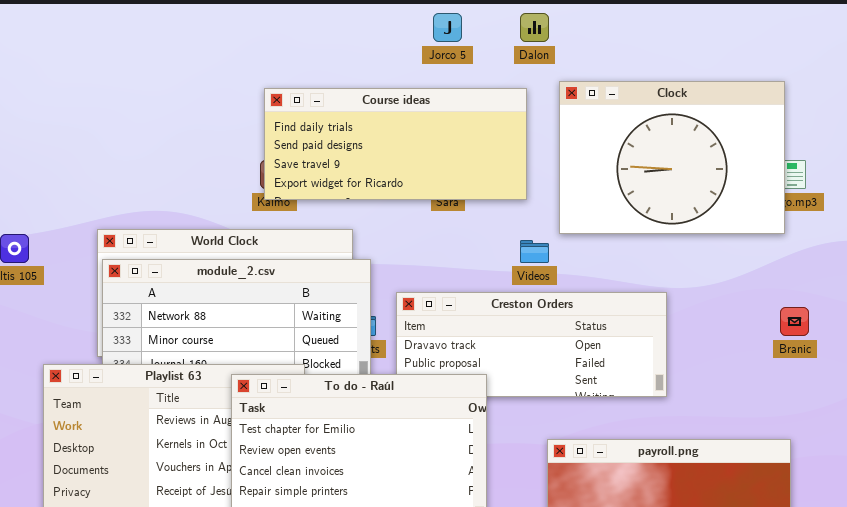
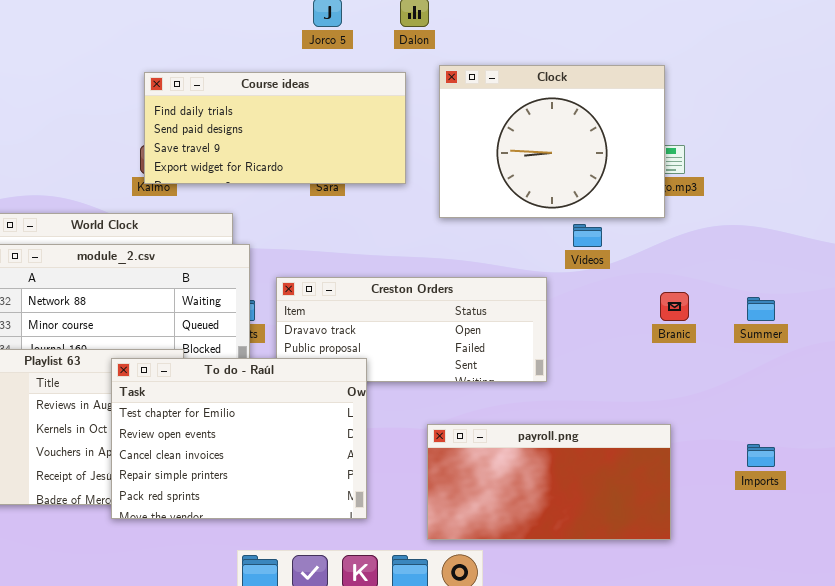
Videos: [520,240,549,263] -> [573,224,602,247], moved

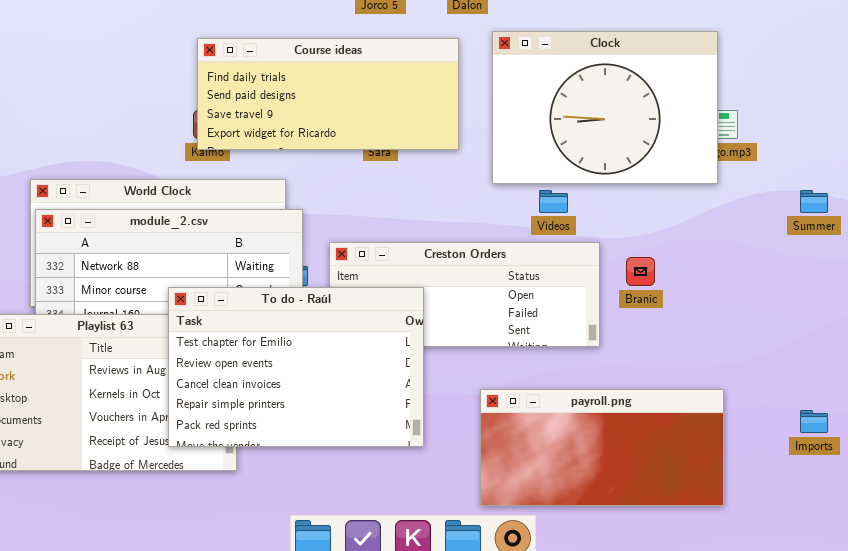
Videos: [573,224,602,247] -> [539,190,568,213], moved
Branic: [660,292,689,321] -> [626,257,655,286], moved
Summer: [747,297,775,321] -> [800,190,828,213], moved
To do - Raúl: [111,358,367,519] -> [168,287,424,447], moved

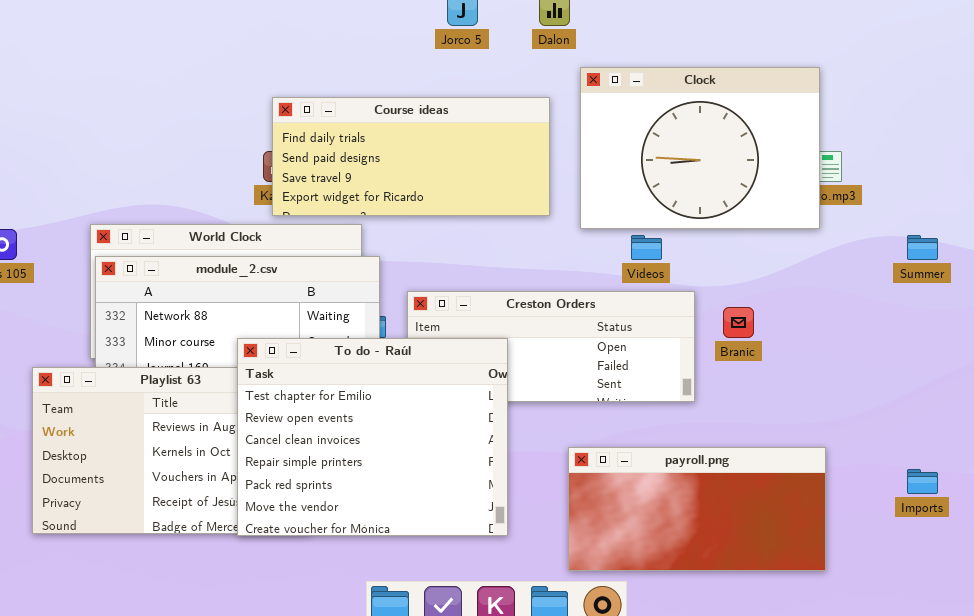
Course ideas: [197,38,459,150] -> [272,97,550,216], moved
To do - Raúl: [168,287,424,447] -> [237,338,508,536], resized

